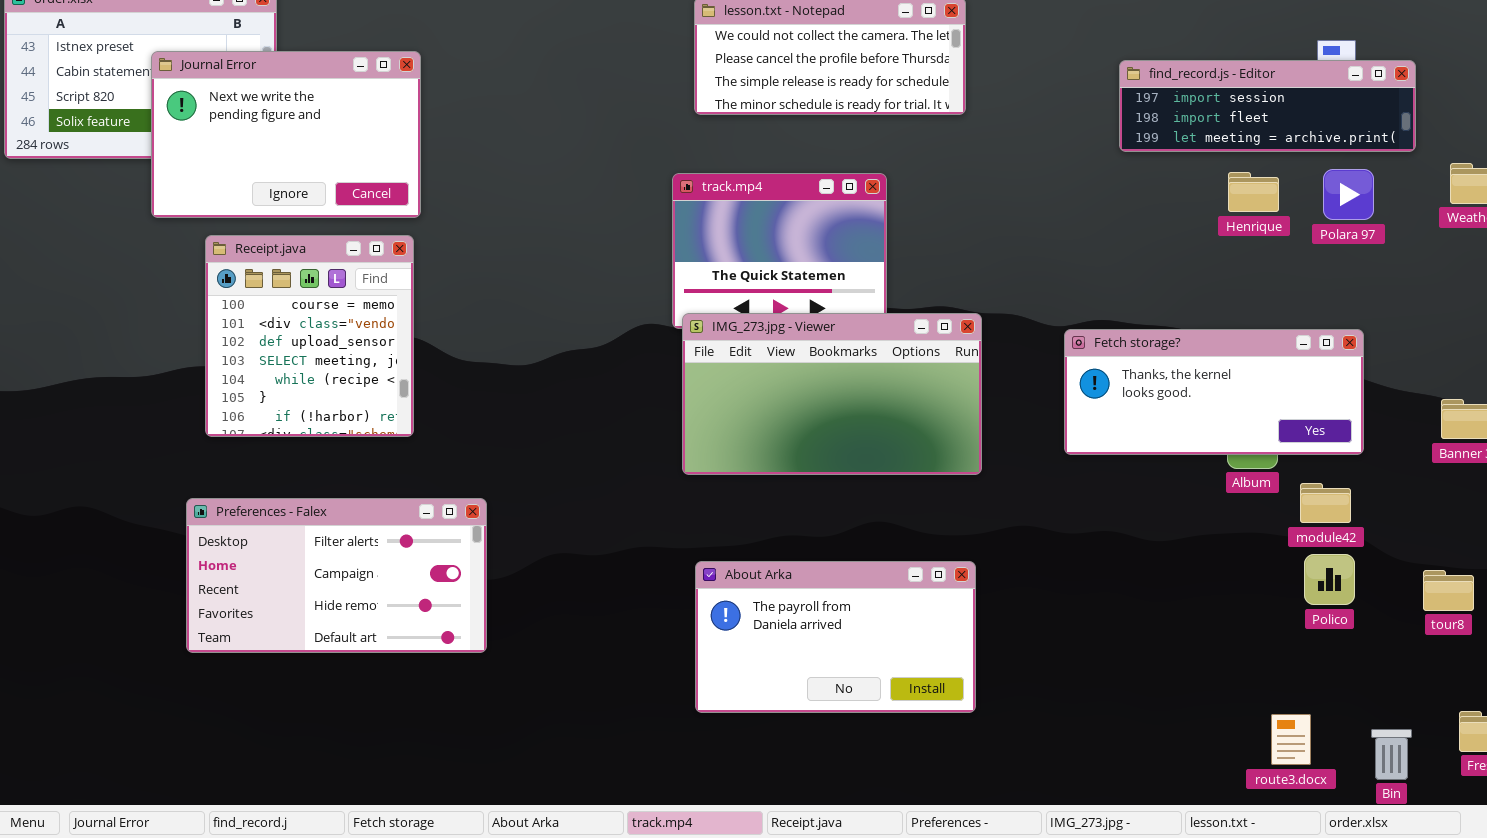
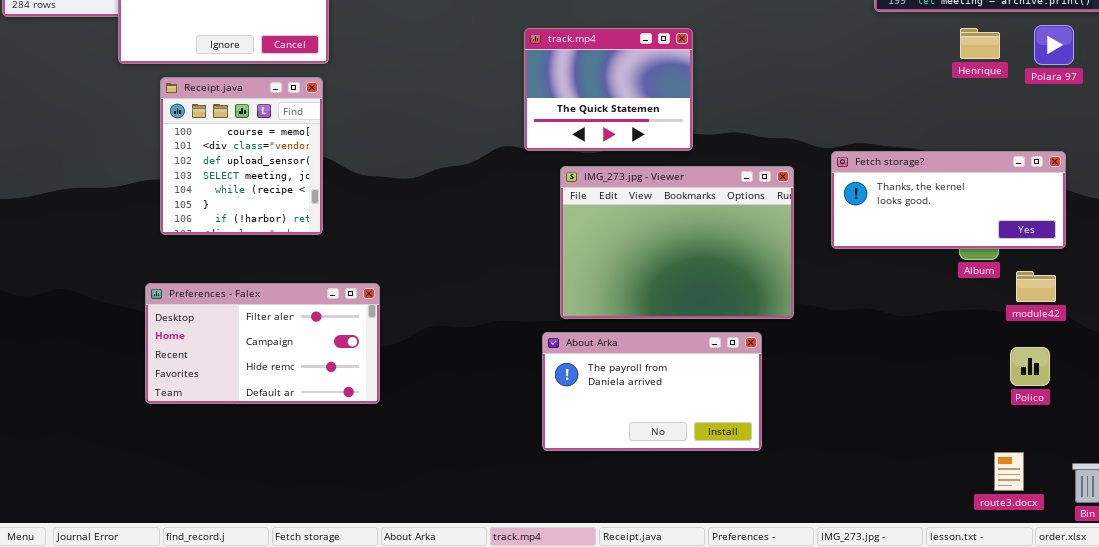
IMG_273.jpg - Viewer: [682,313,982,475] -> [560,166,794,319], moved, resized
Polico: [1304,554,1355,605] -> [1010,347,1050,386], moved

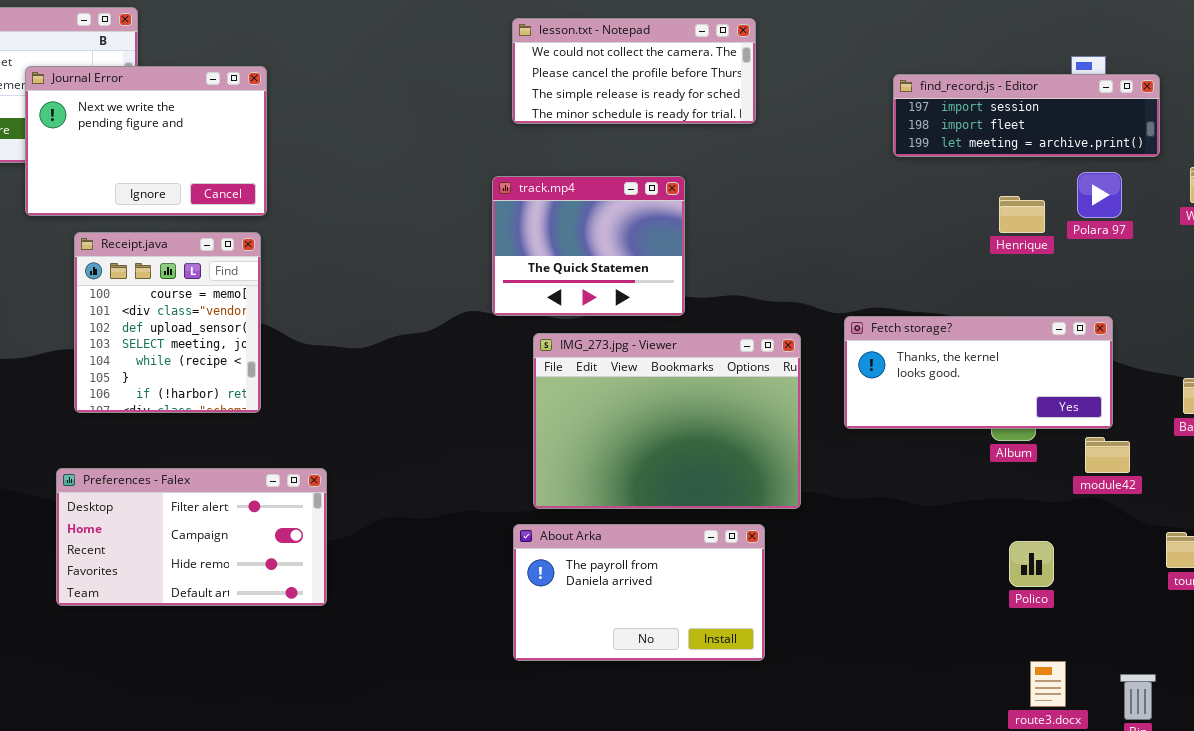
Henrique: [960,28,1000,59] -> [999,196,1045,233], moved
module42: [1016,271,1056,302] -> [1085,437,1130,473], moved
Polico: [1010,347,1050,386] -> [1009,541,1054,587], moved

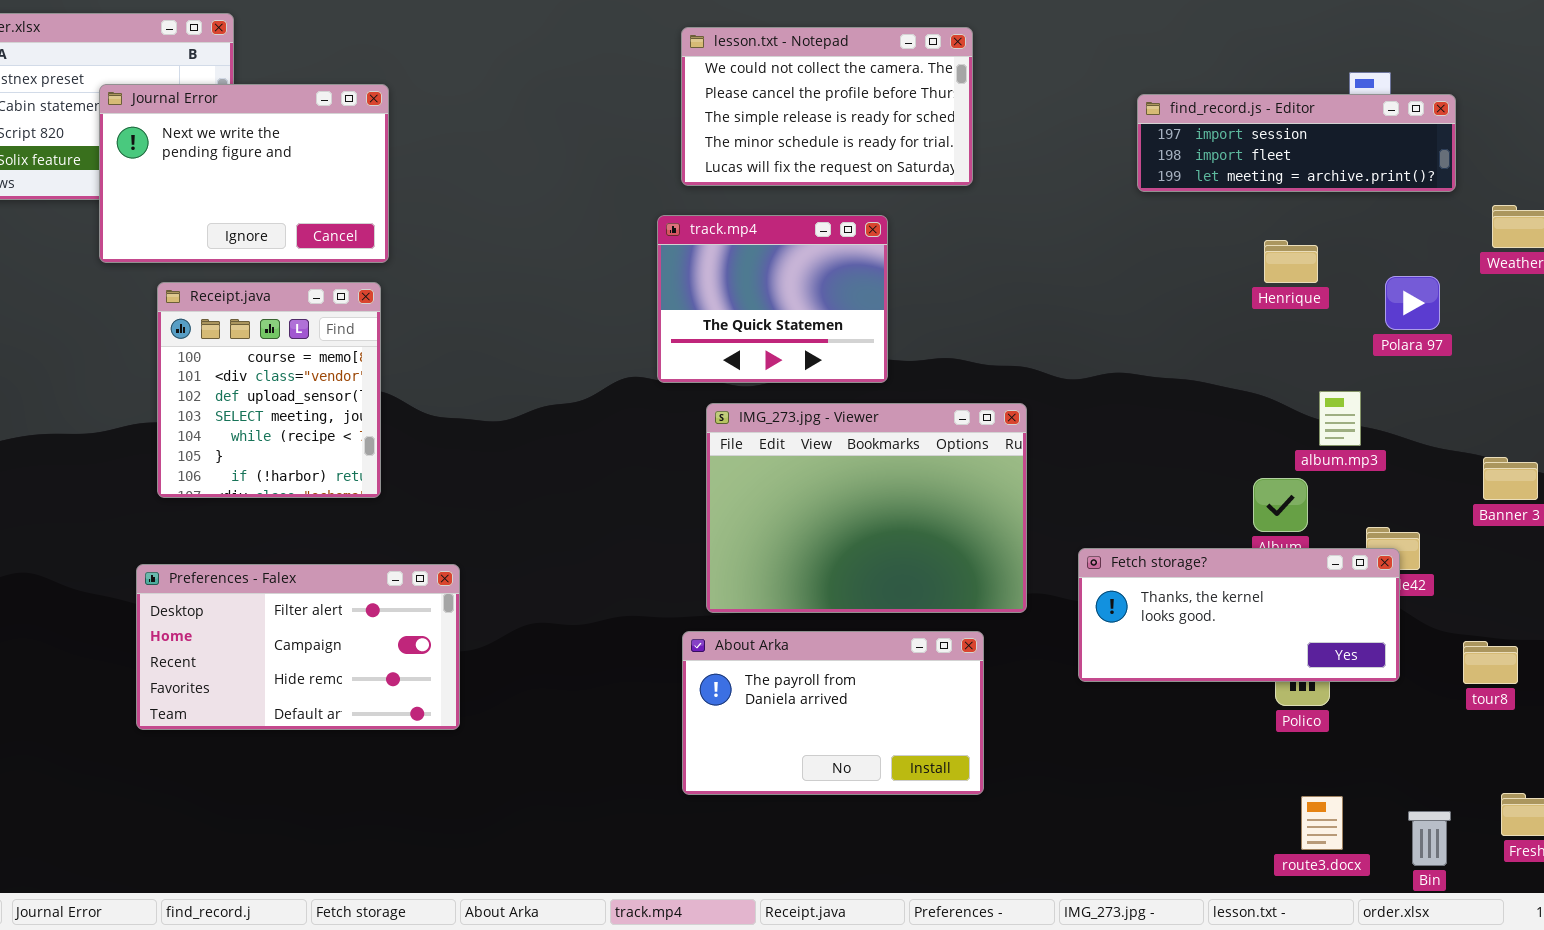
lesson.txt - Notepad: [512,18,756,124] -> [681,27,973,186], resized
Polara 97: [1077,172,1122,218] -> [1385,276,1440,330], moved
Fetch storage?: [844,316,1113,429] -> [1078,548,1400,682], moved

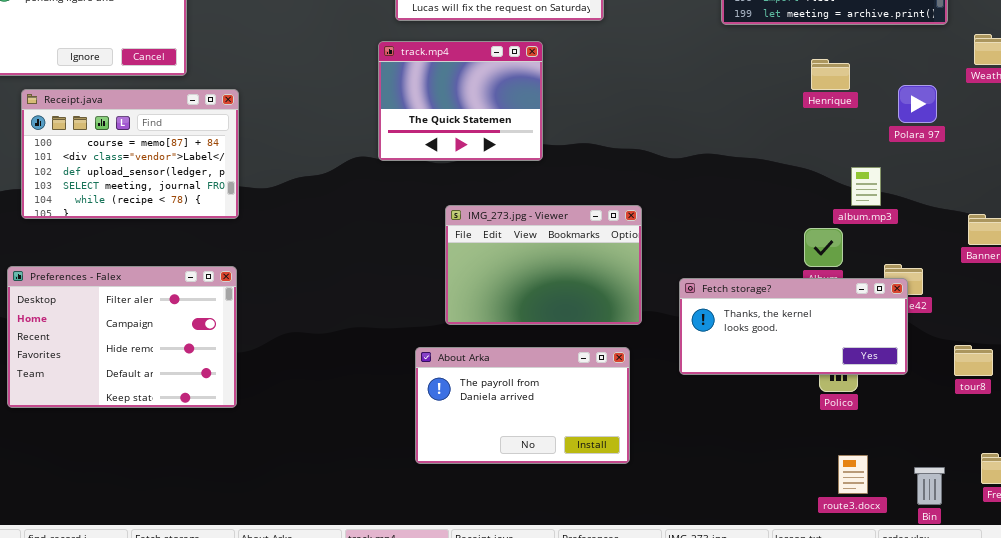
Receipt.java: [157,282,381,498] -> [21,89,239,219], resized
IMG_273.jpg - Viewer: [706,403,1027,613] -> [445,205,642,325], resized
Preferences - Falex: [136,564,460,730] -> [7,266,237,408], resized
About Arka: [682,631,984,795] -> [415,347,630,464], moved

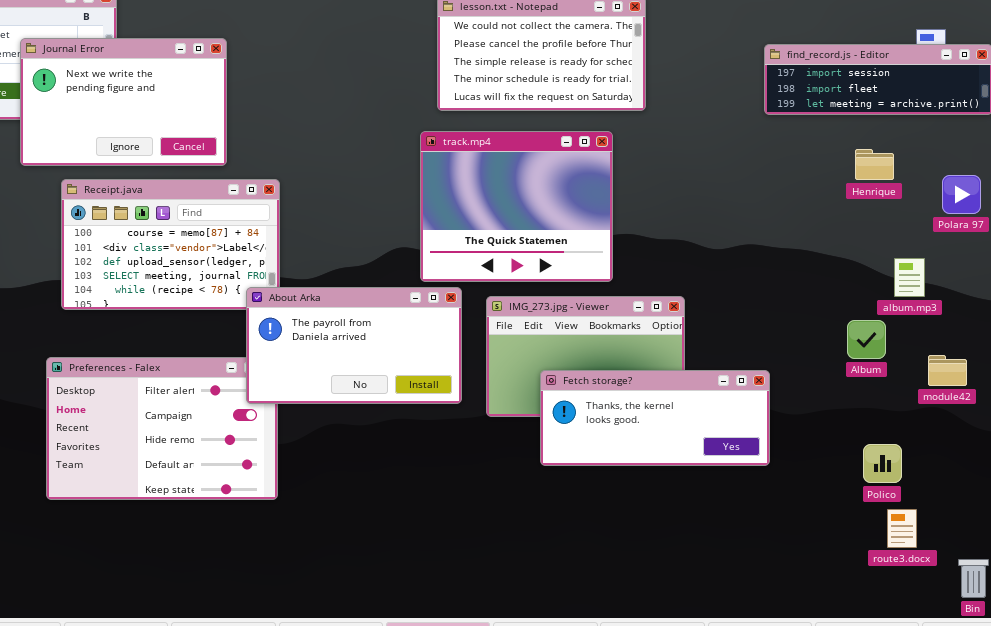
track.mp4: [378,41,543,161] -> [420,131,613,282], resized
Fetch storage?: [679,278,908,375] -> [540,370,770,466], moved
About Arka: [415,347,630,464] -> [246,287,462,404], moved
route3.docx: [838,455,868,494] -> [887,509,917,548], moved

